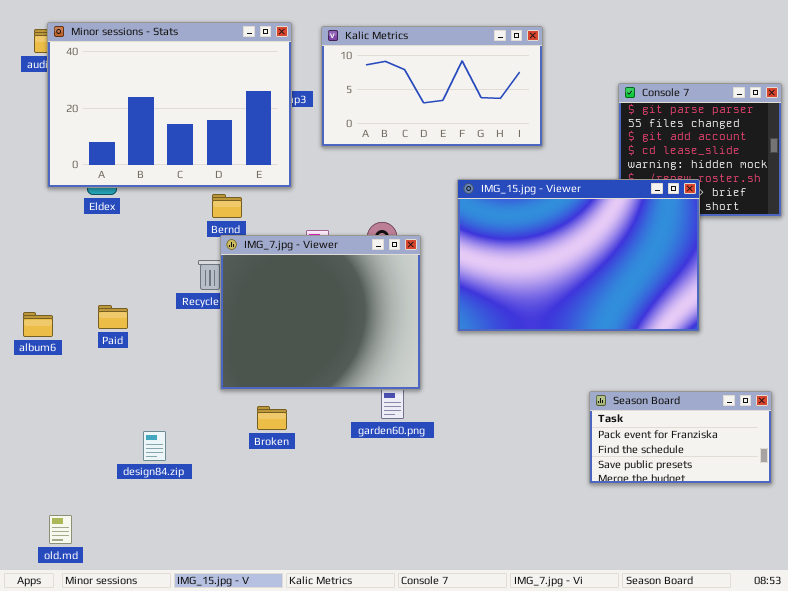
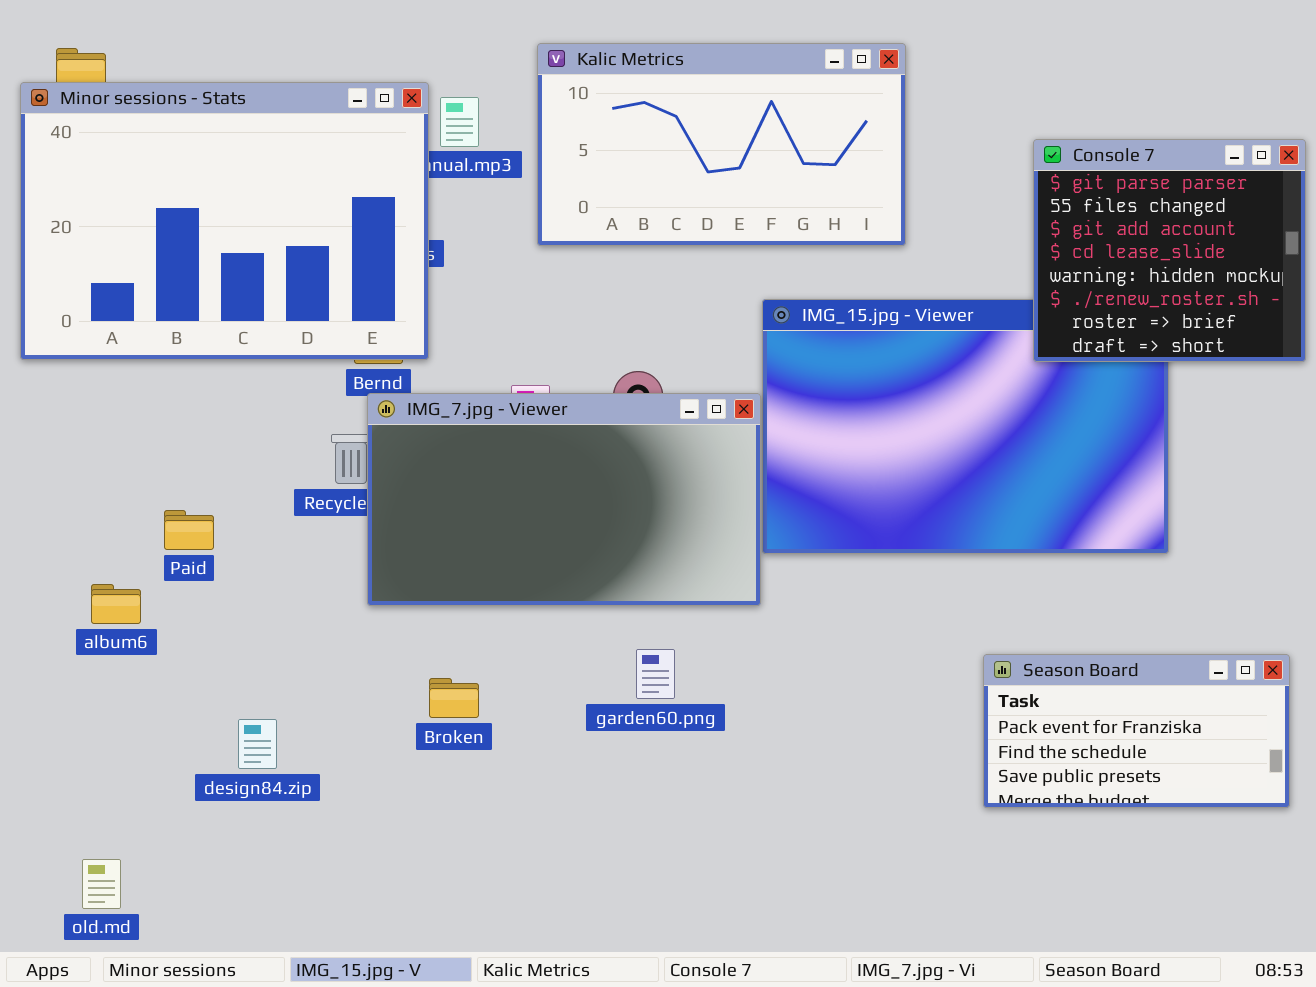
Minor sessions - Stats: [47,22,292,188] -> [20,82,429,360], moved
Console 7: [618,83,782,217] -> [1033,139,1306,362], raised
IMG_7.jpg - Viewer: [220,235,421,390] -> [367,393,761,606], resized
album6: [23,312,53,337] -> [91,584,141,624], moved

